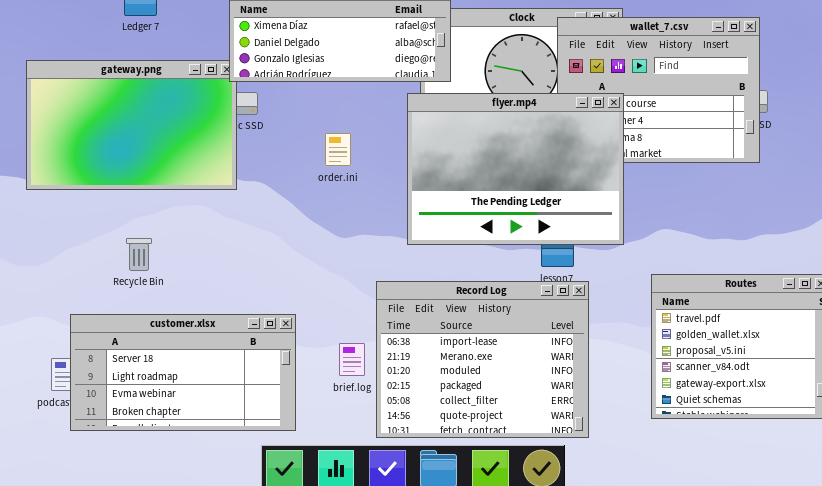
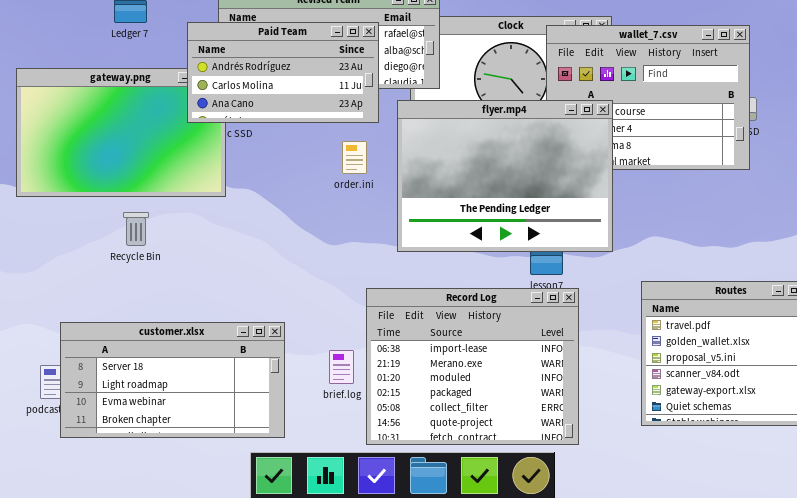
Paid Team: none -> [187,22,379,123], opened
order.ini: [325,133,351,166] -> [342,141,367,174], moved
Recycle Bin: [126,238,152,271] -> [123,212,149,246], moved

